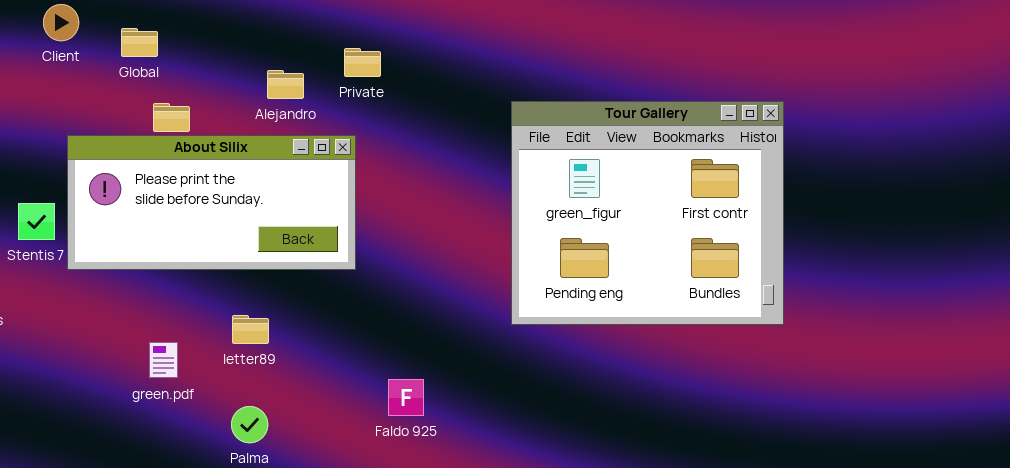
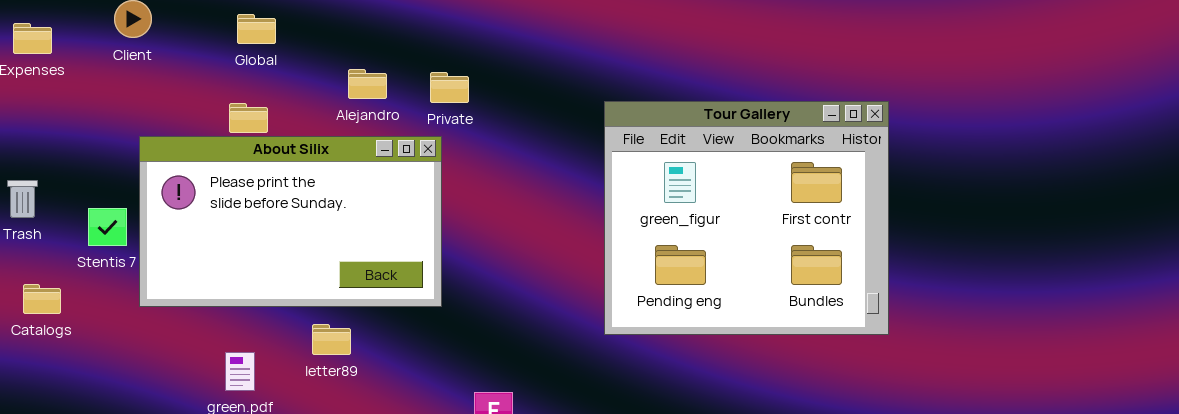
Global: [121,28,158,57] -> [237,14,276,44], moved
Private: [344,48,381,77] -> [430,72,469,103], moved
About Silix: [67,135,356,270] -> [139,136,442,307], resized

